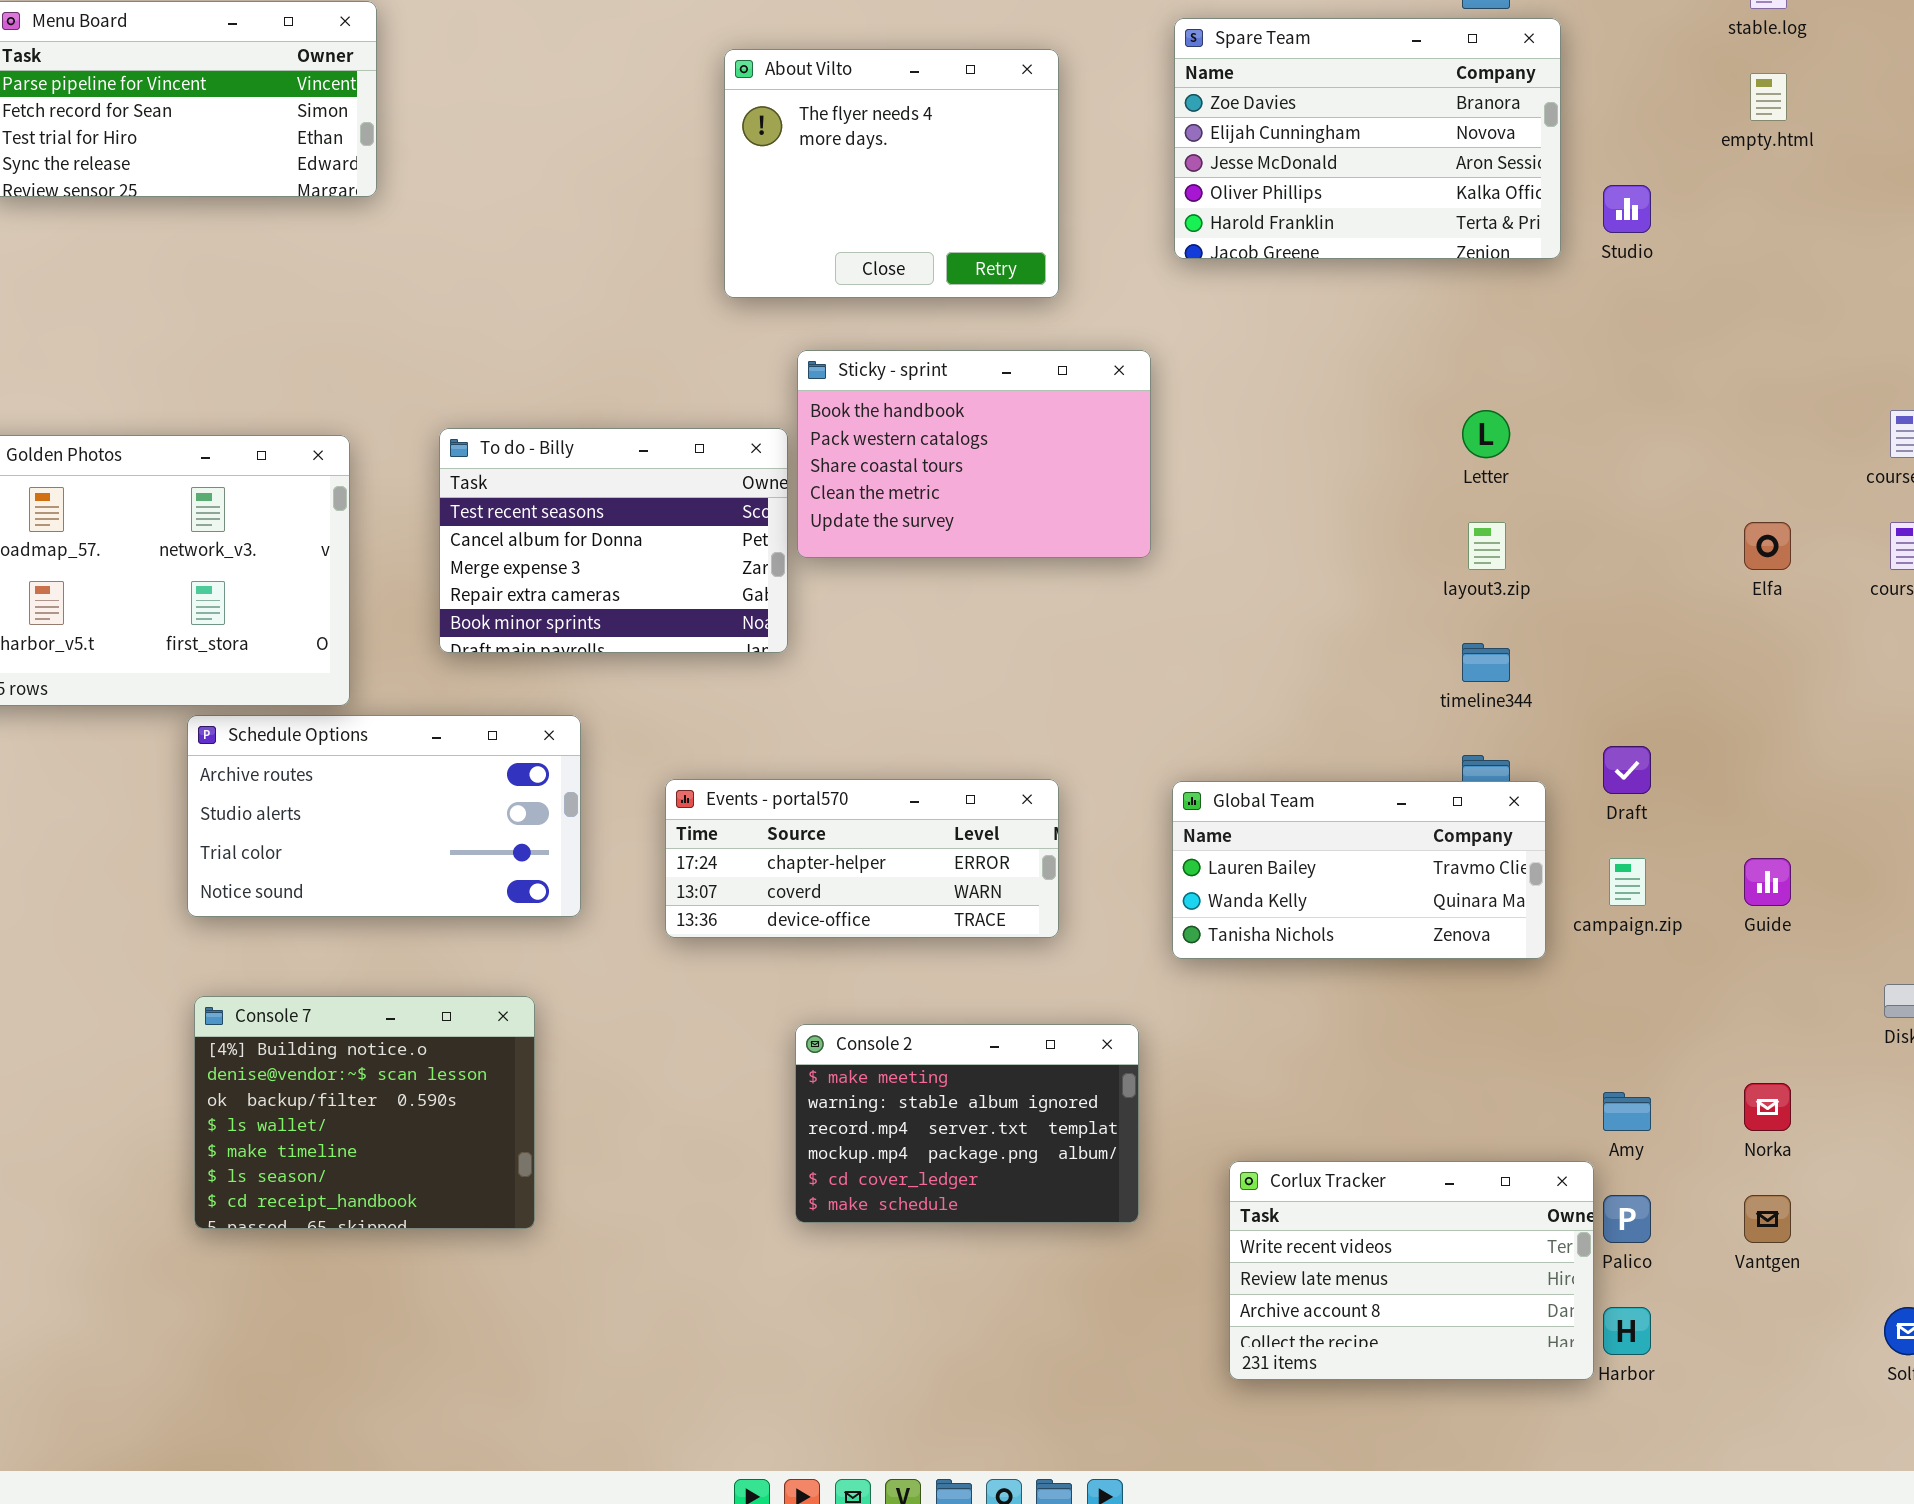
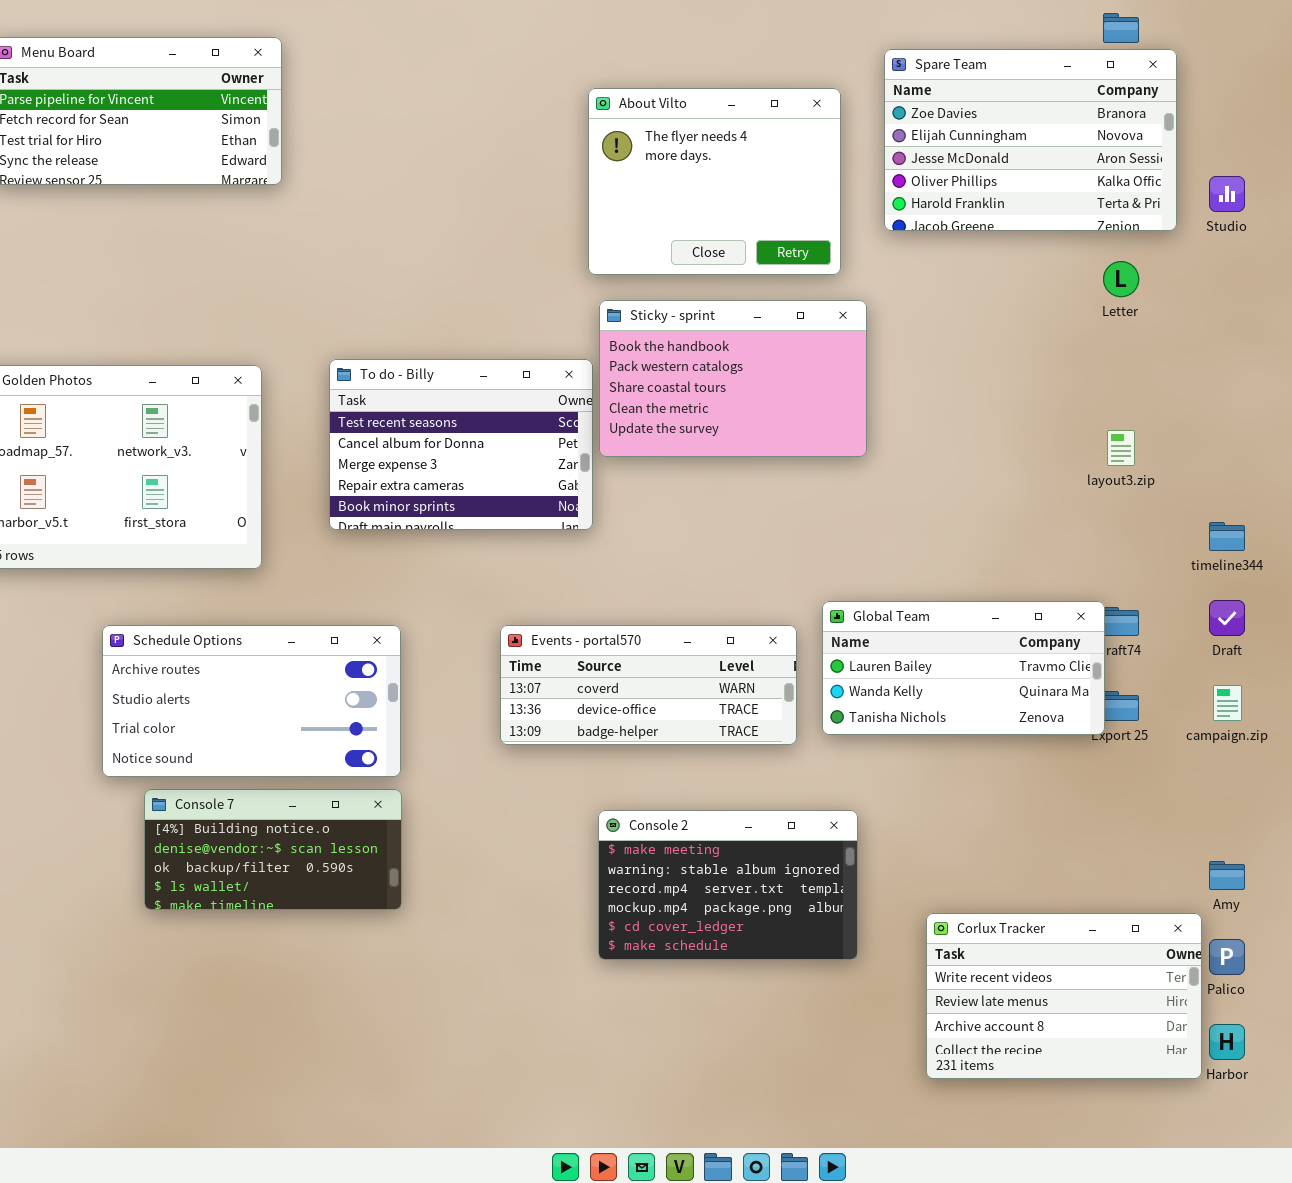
About Vilto: [724,49,1059,298] -> [588,88,841,275], moved
Letter: [1462,410,1510,458] -> [1103,261,1139,297], moved
timeline344: [1462,643,1510,682] -> [1209,522,1245,551], moved
Schedule Options: [187,715,581,917] -> [102,625,401,777], moved
Events - portal570: [665,779,1059,938] -> [500,625,797,745], scrolled down 1 row
Global Team: [1172,781,1546,959] -> [822,601,1105,735], moved
Console 7: [194,996,535,1229] -> [144,789,402,910], resized

